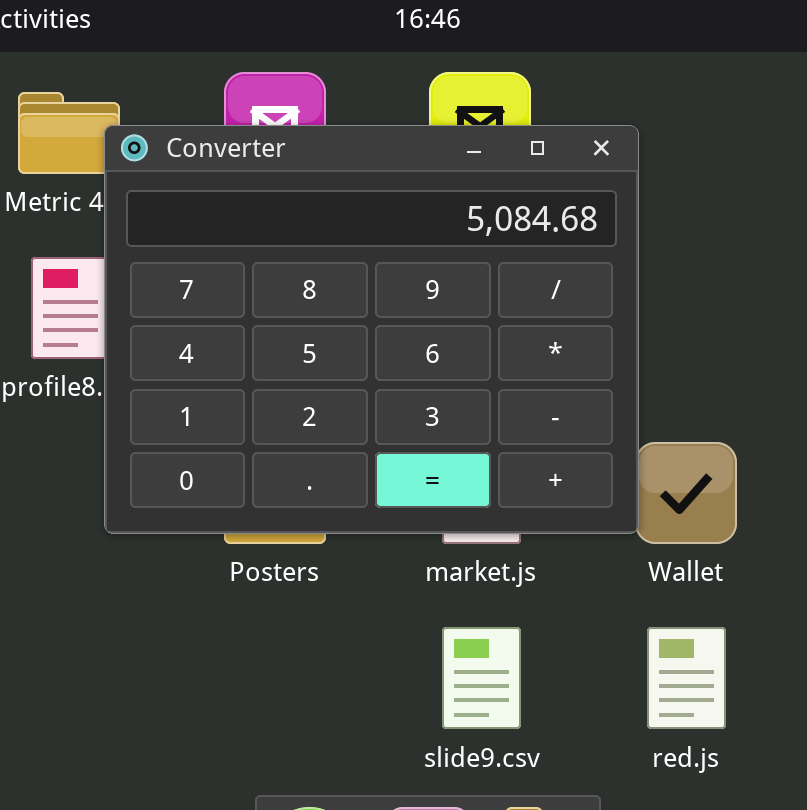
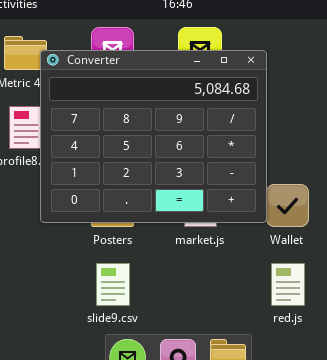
slide9.csv: [442,627,521,729] -> [96,263,130,306], moved

